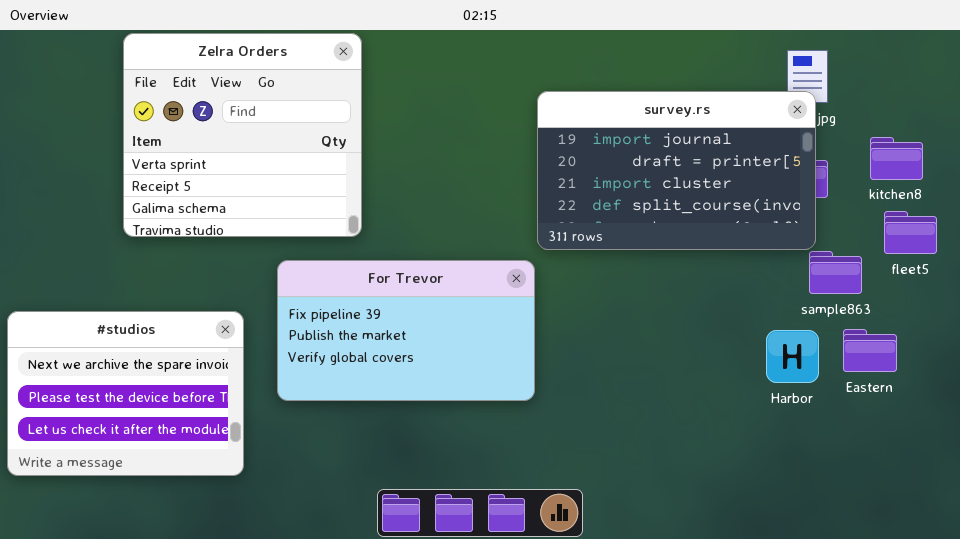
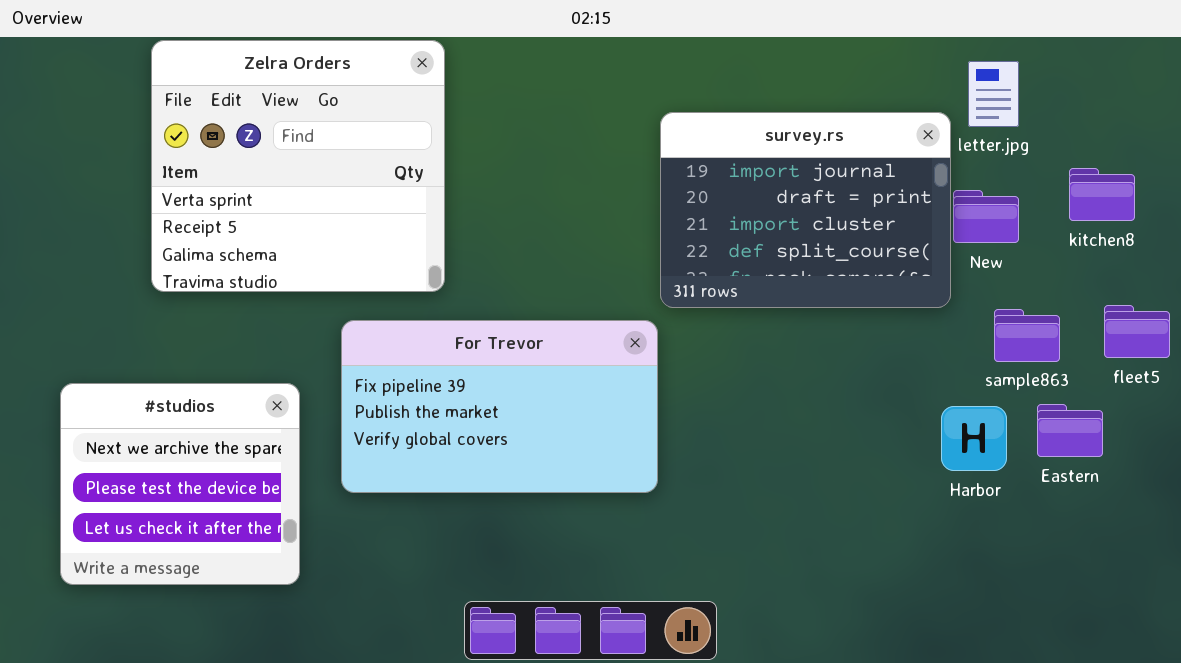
survey.rs: [537,91,816,250] -> [660,112,951,308], resized
fleet5: [884,211,937,254] -> [1104,305,1170,358], moved
#studios: [7,311,244,476] -> [60,383,300,585], resized

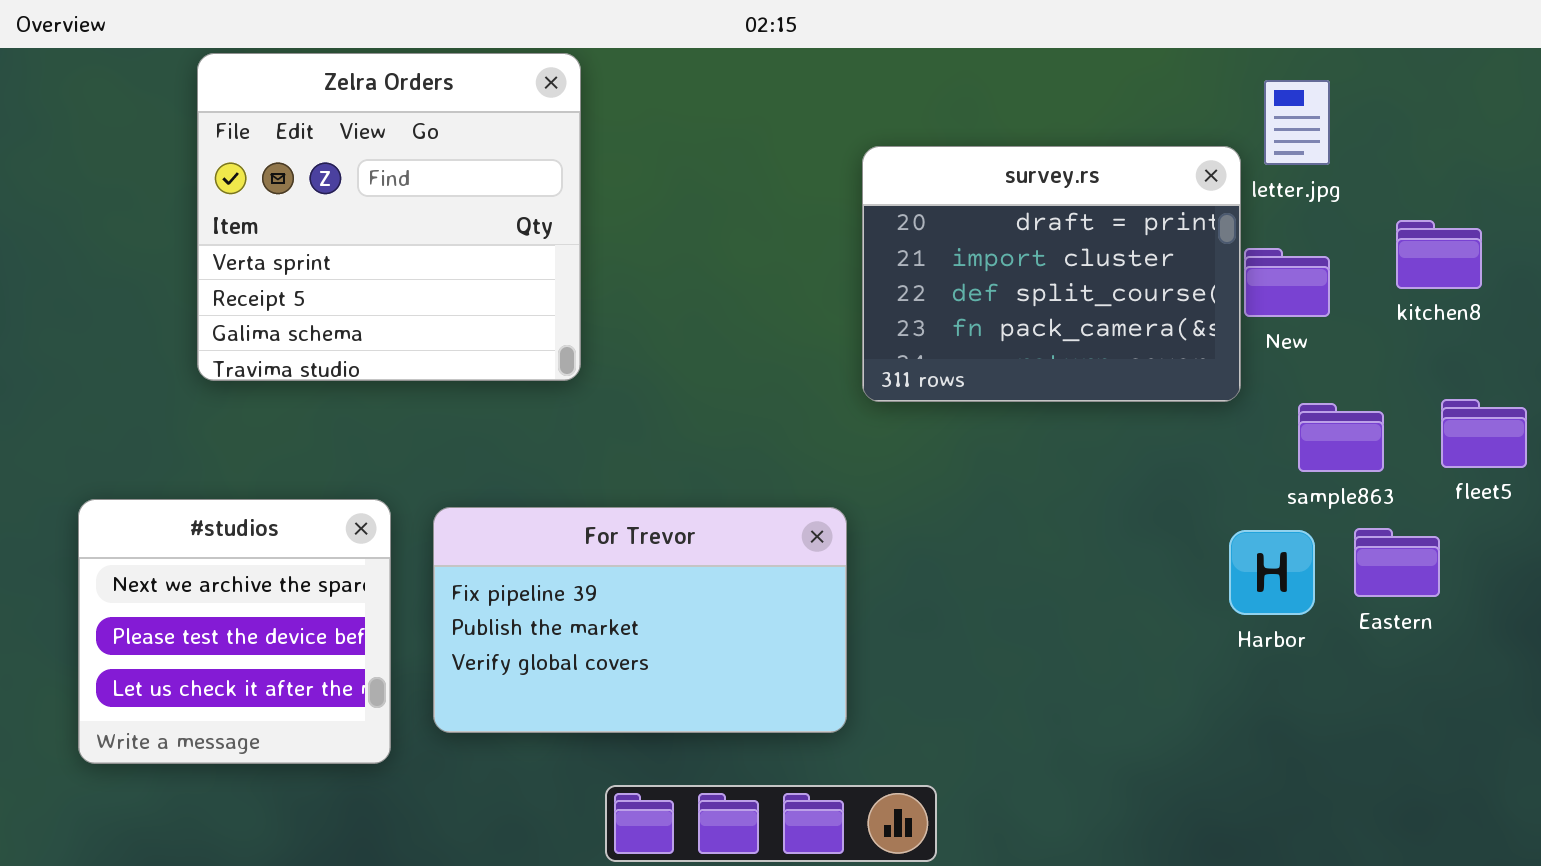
survey.rs: [660,112,951,308] -> [862,146,1241,402], scrolled down 1 row
For Trevor: [341,320,658,493] -> [433,507,847,733], moved

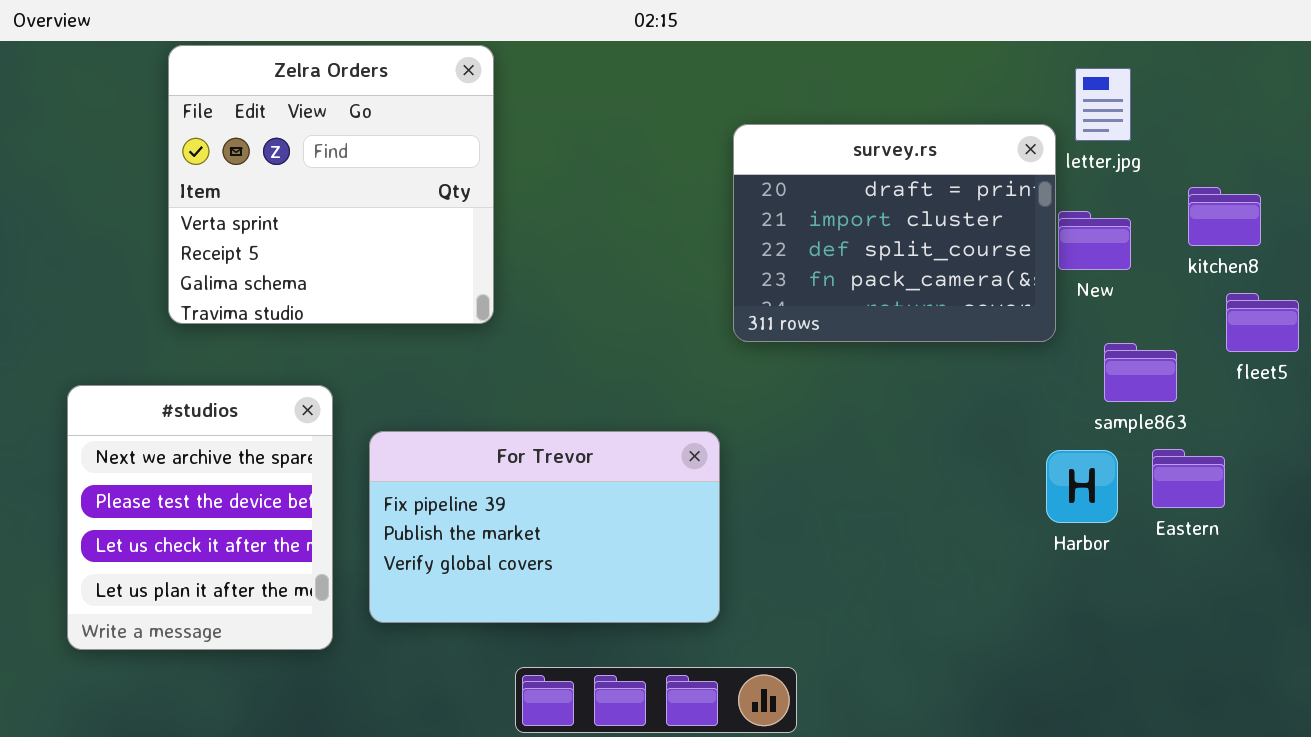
fleet5: [1441,399,1527,468] -> [1226,293,1299,352], moved
#studios: [78,499,391,764] -> [67,385,333,650], resized

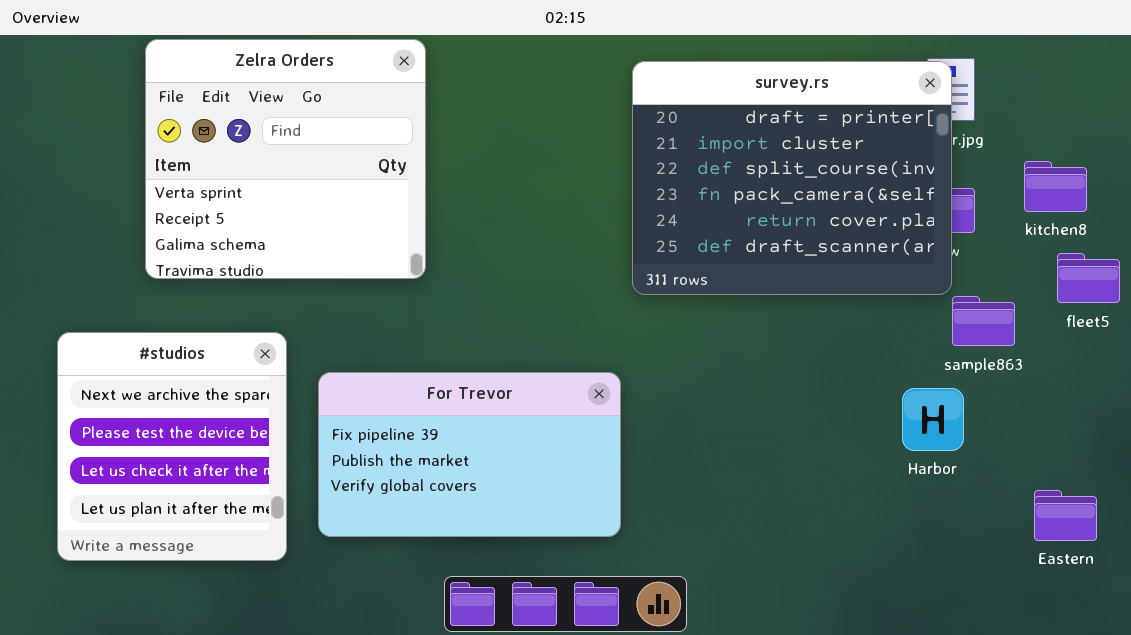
survey.rs: [733,124,1056,342] -> [632,61,952,295], resized
Eastern: [1152,449,1225,508] -> [1034,490,1097,541], moved

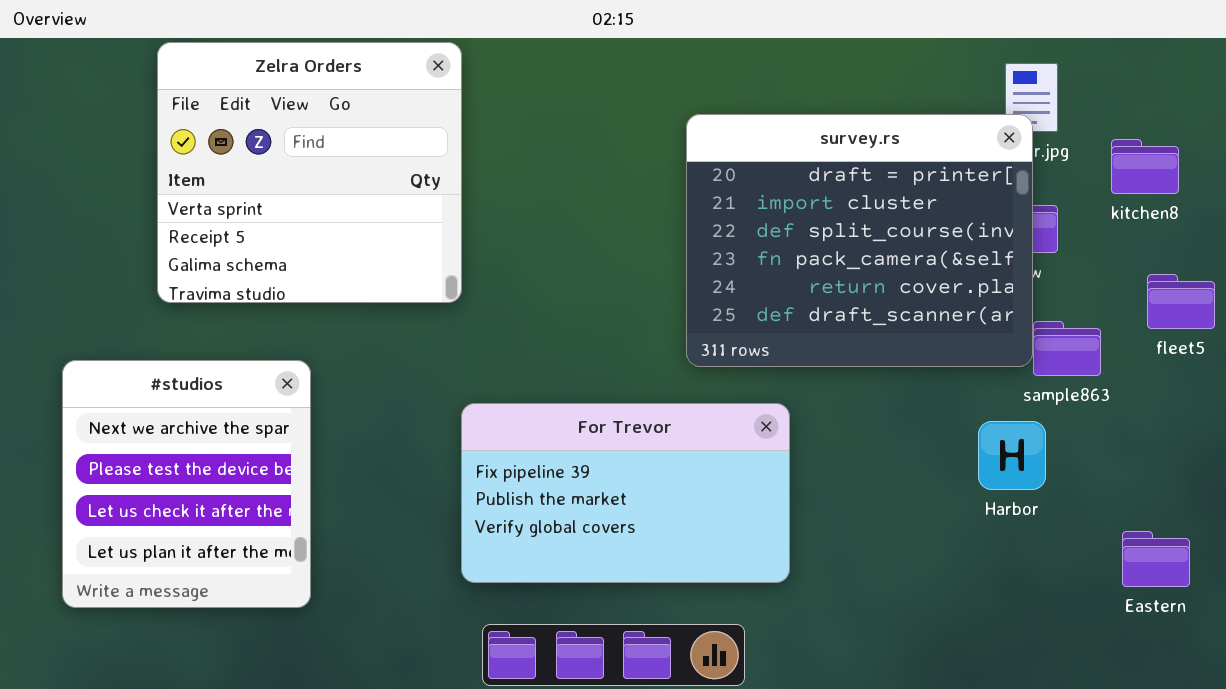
survey.rs: [632,61,952,295] -> [686,114,1033,367], moved
kitchen8: [1024,161,1087,212] -> [1111,139,1179,194], moved
For Trevor: [318,372,621,537] -> [461,403,790,583], moved

